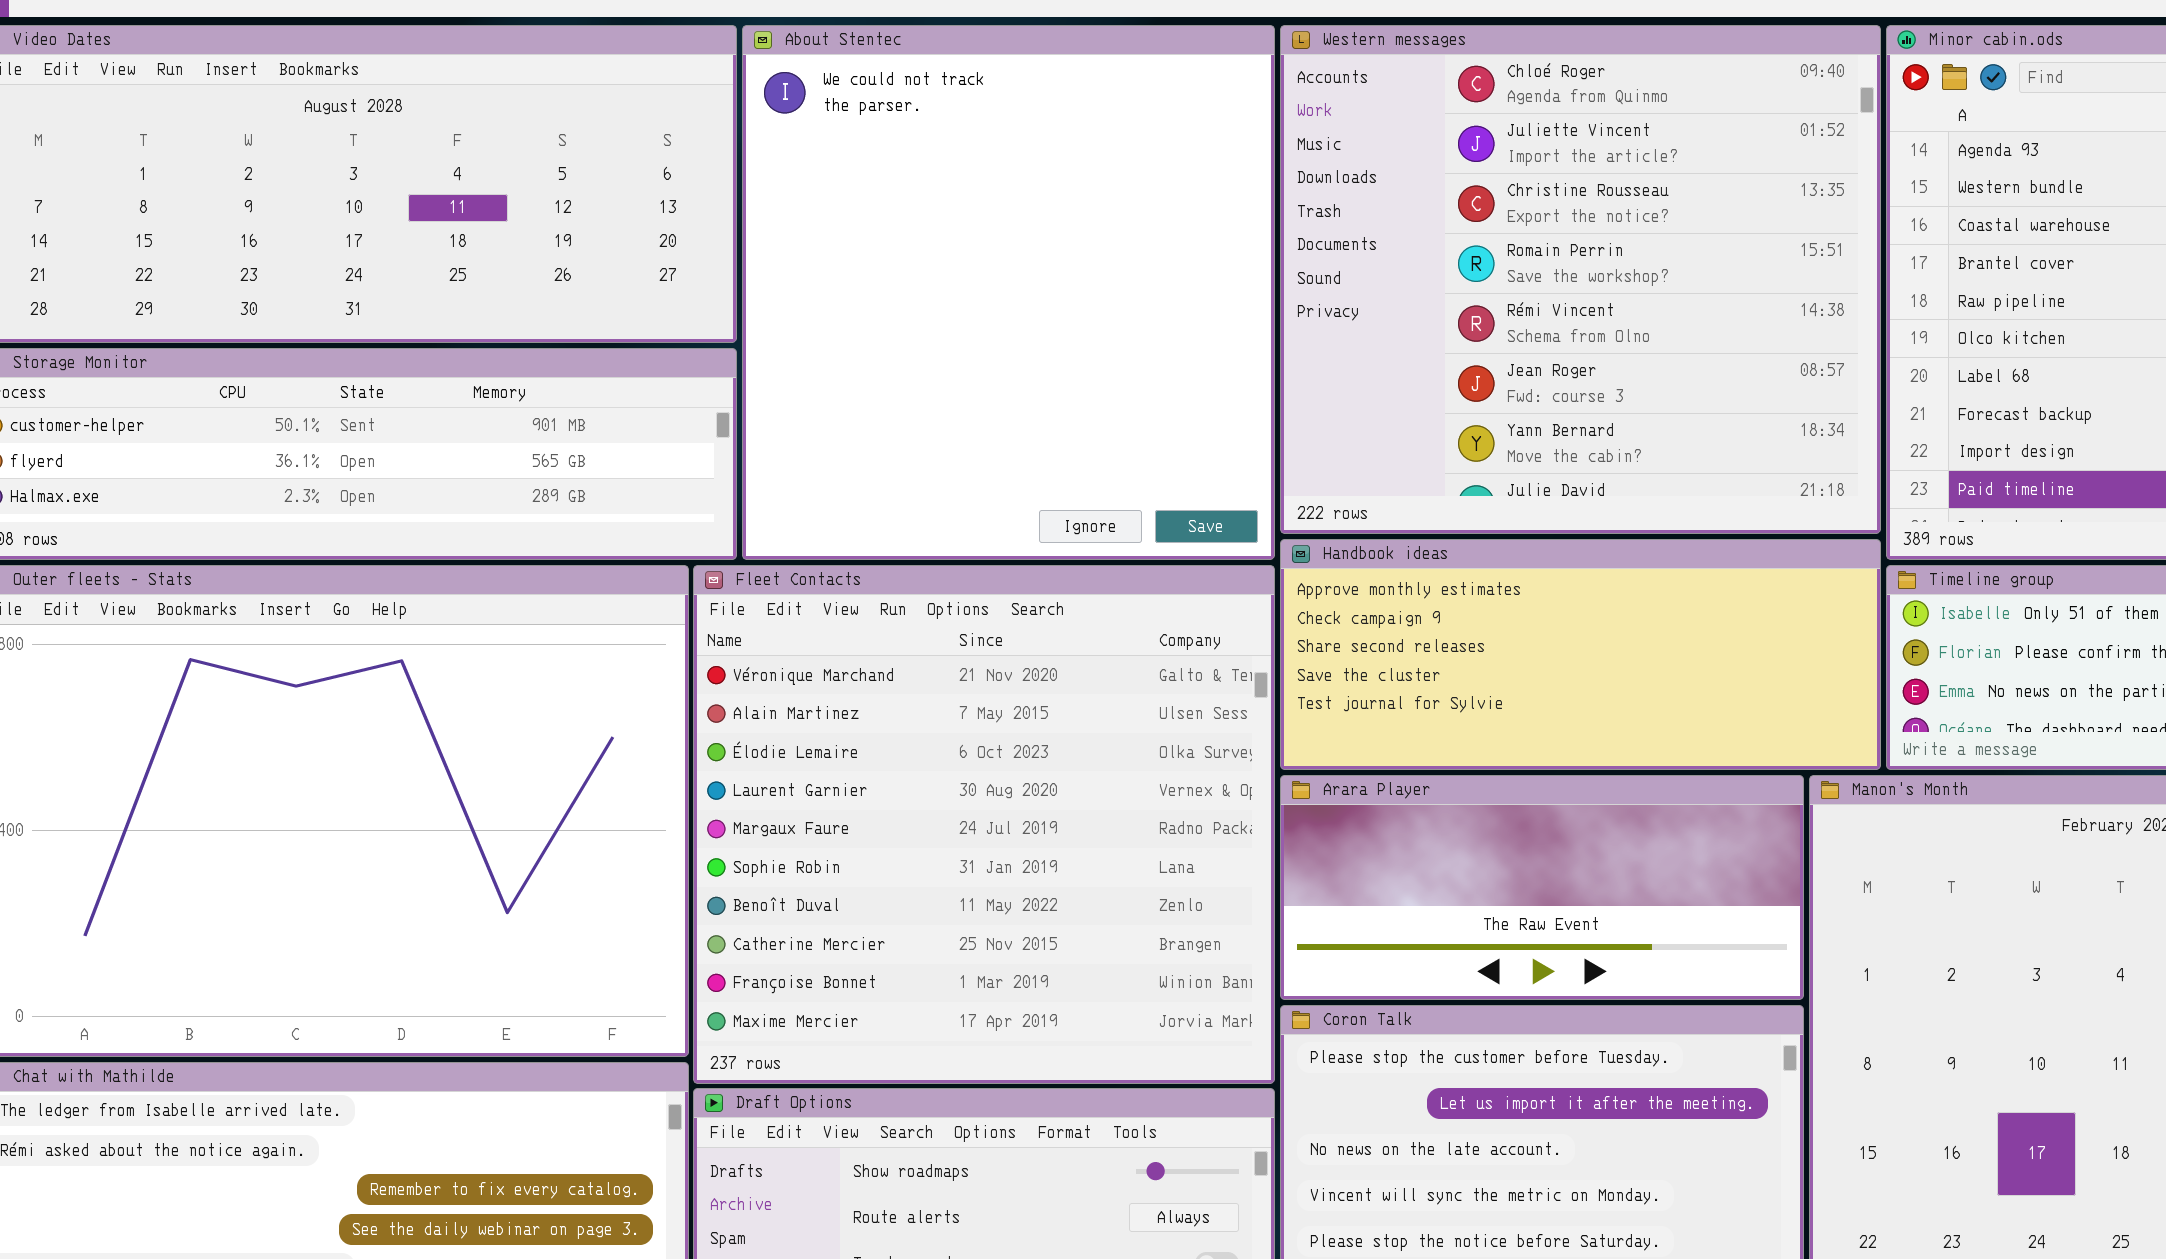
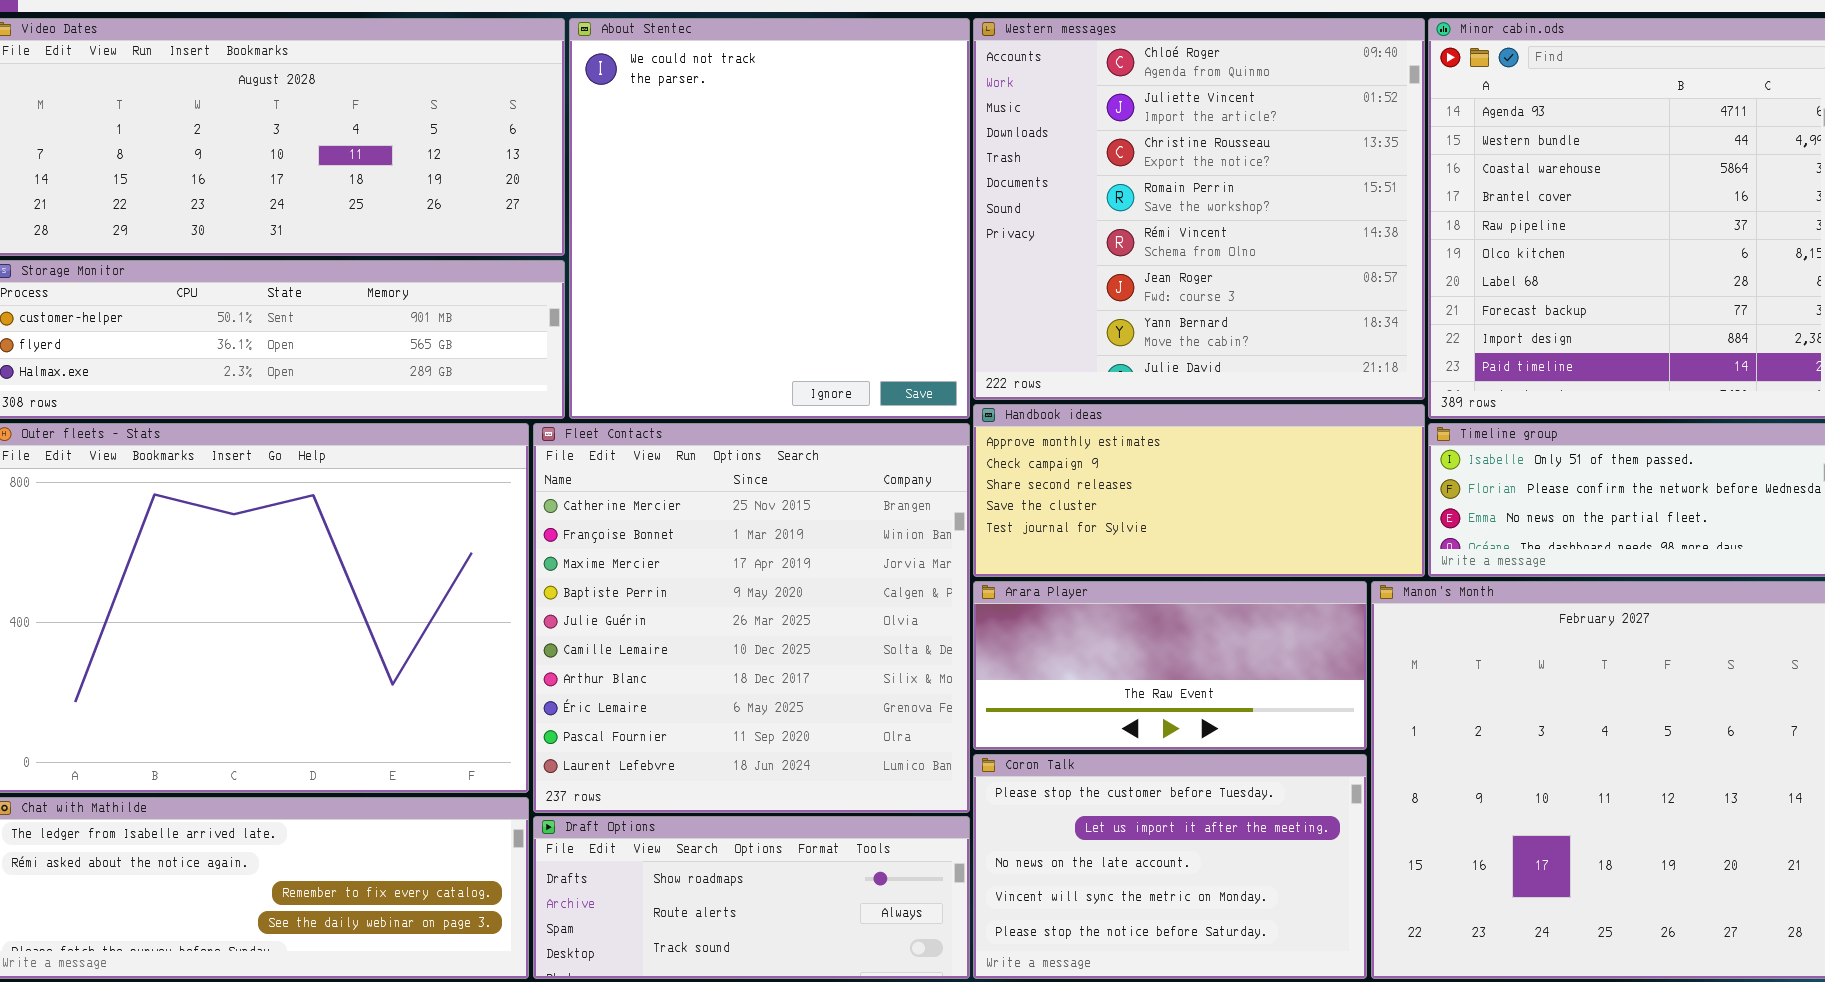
Fleet Contacts: [693,565,1275,1084] -> [533,423,970,813], scrolled down 7 rows

